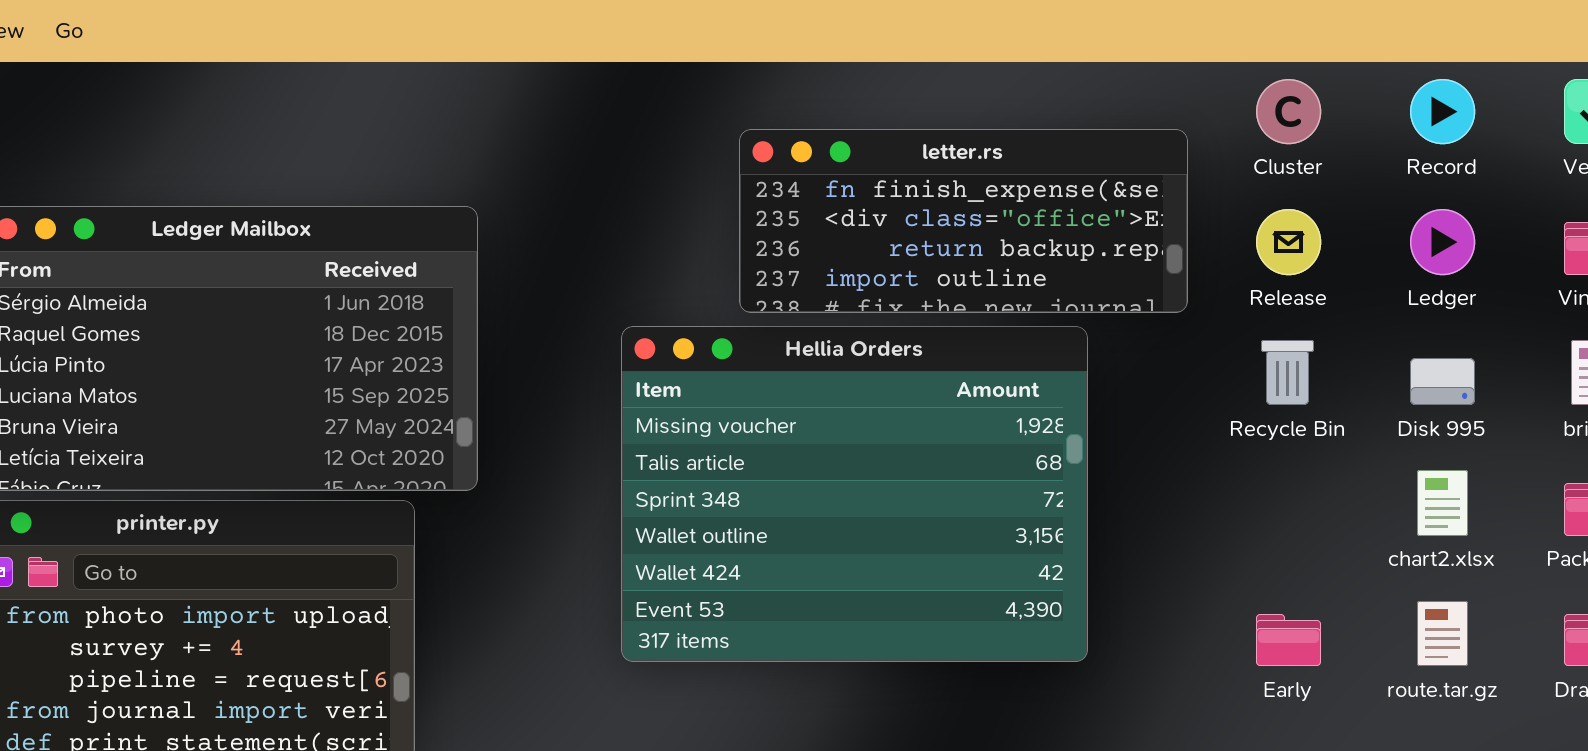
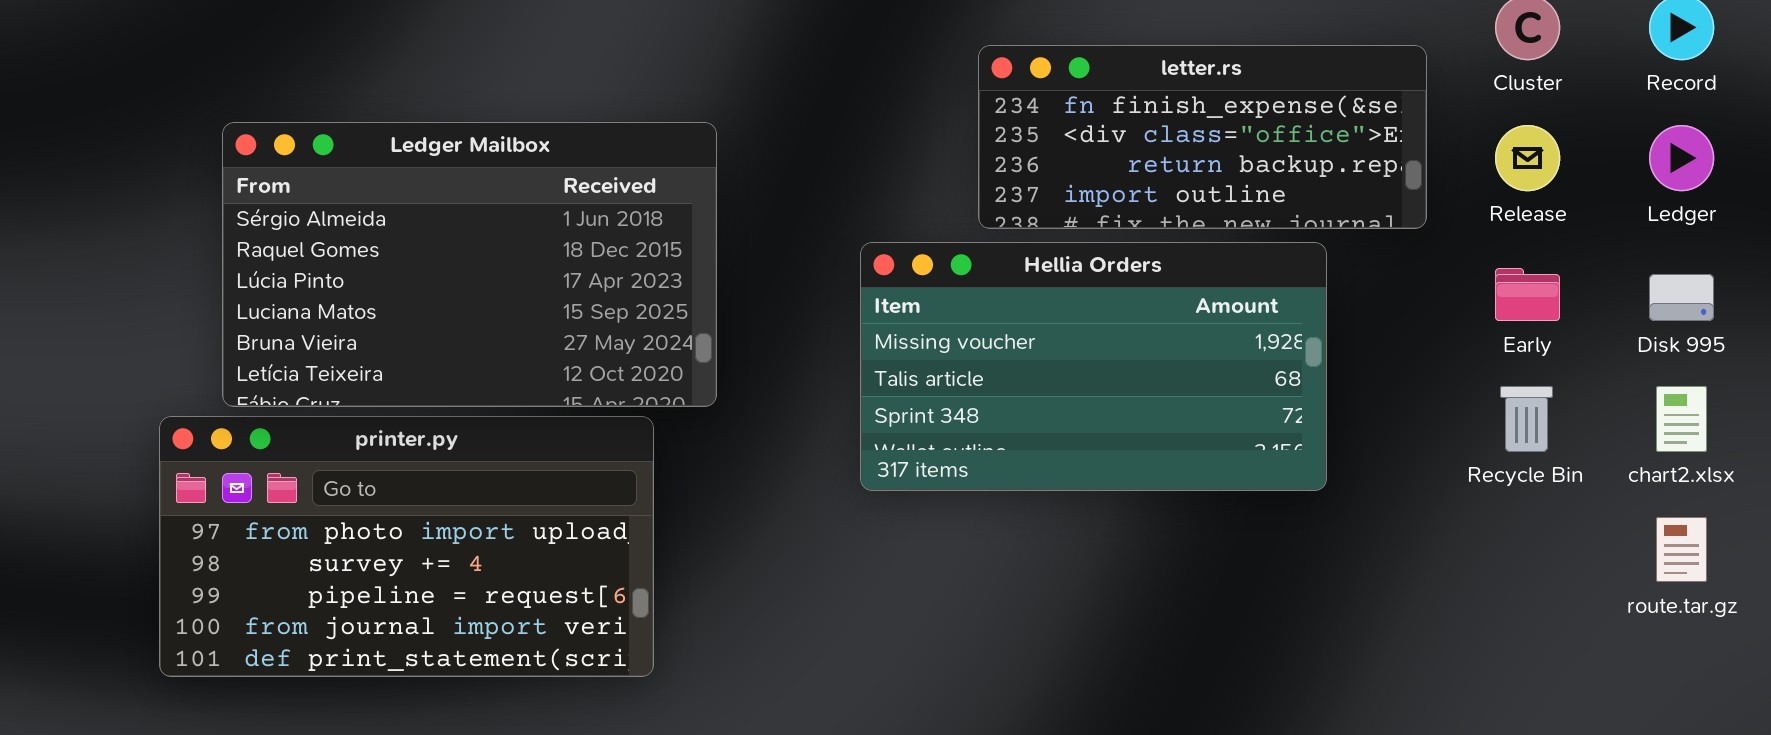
Hellia Orders: [621,326,1088,662] -> [860,242,1327,491], resized
Recycle Bin: [1261,340,1314,405] -> [1500,386,1553,452], moved
Early: [1256,614,1321,666] -> [1495,268,1560,321], moved

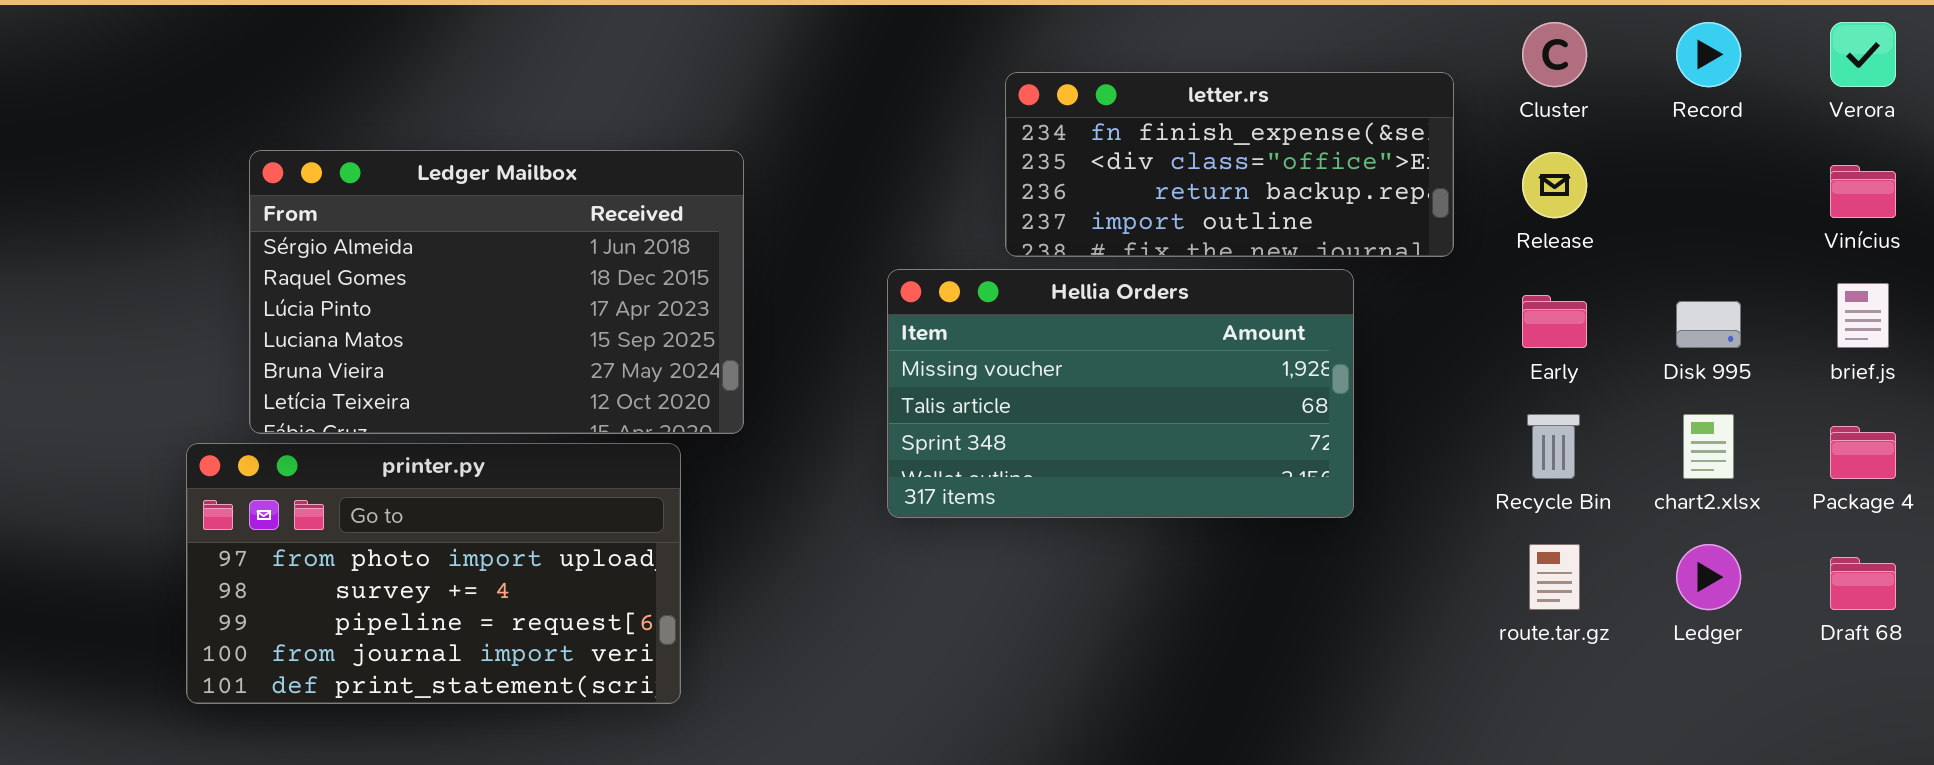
Ledger: [1649,125,1714,191] -> [1676,544,1741,610], moved
route.tar.gz: [1656,517,1707,582] -> [1529,544,1580,610], moved

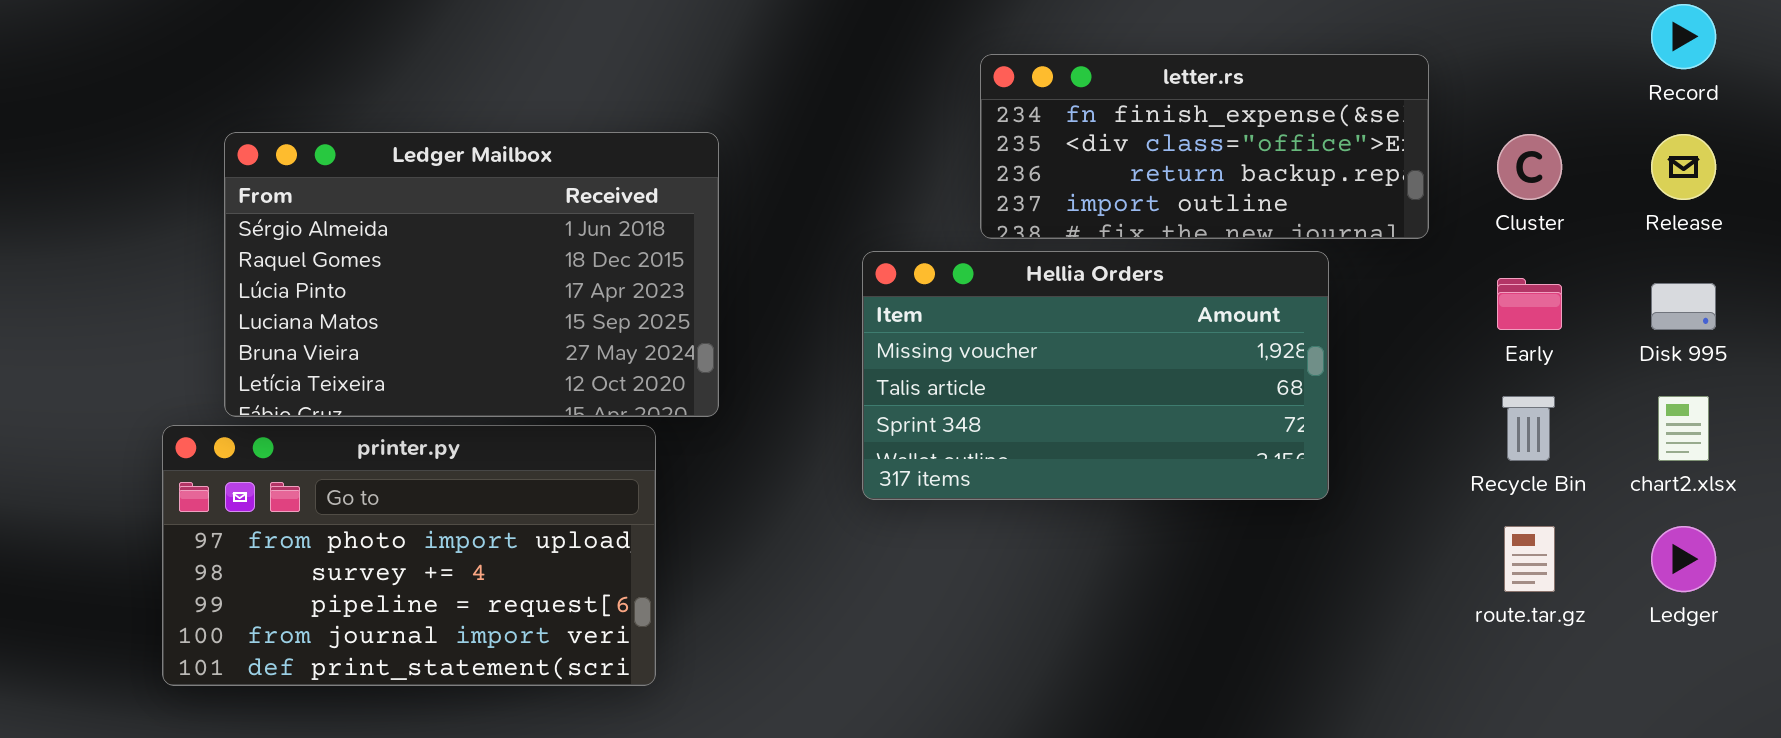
Cluster: [1522,22,1587,87] -> [1497,134,1562,200], moved
Release: [1522,152,1587,218] -> [1651,134,1716,200], moved

